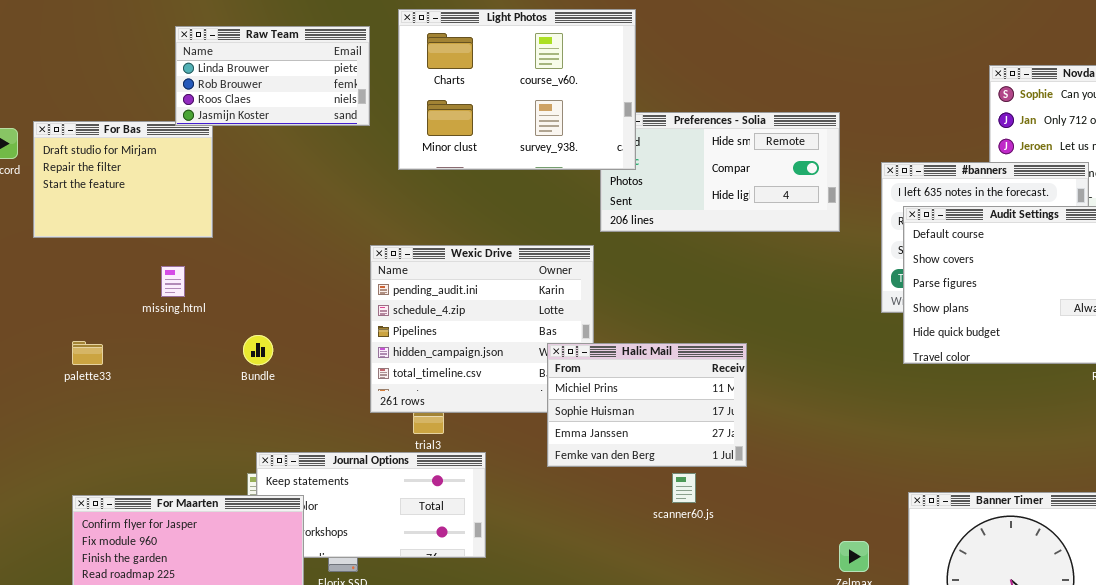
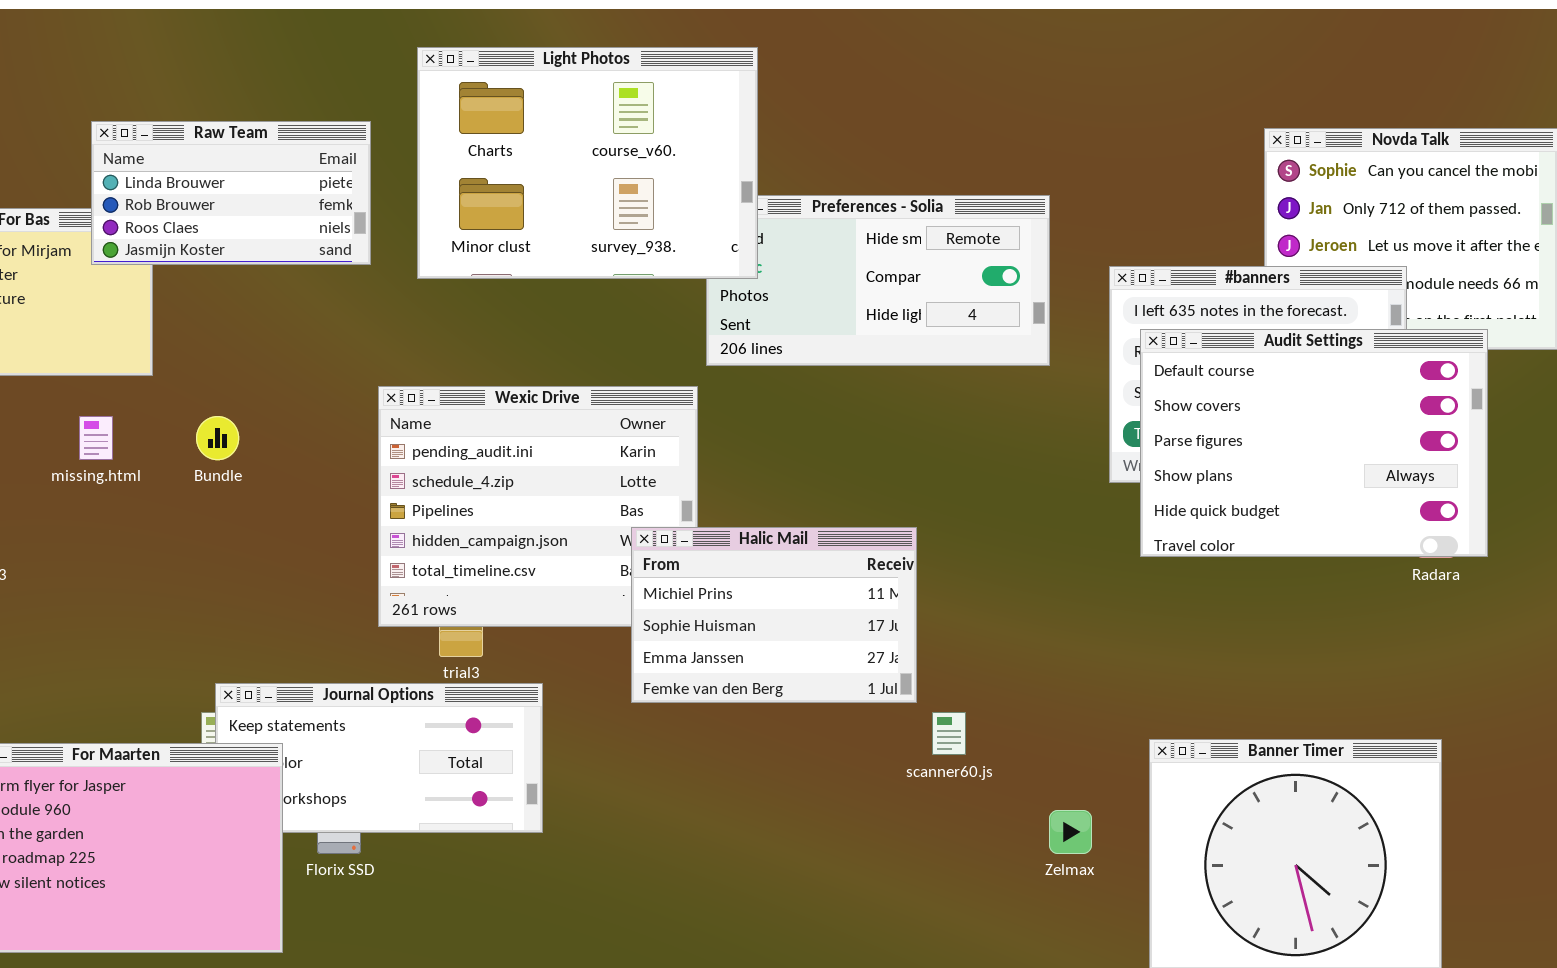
Raw Team: [175,26,370,126] -> [91,121,371,265], moved
Bundle: [243,335,273,365] -> [196,416,239,460], moved
scanner60.js: [672,473,696,503] -> [932,712,966,755], moved

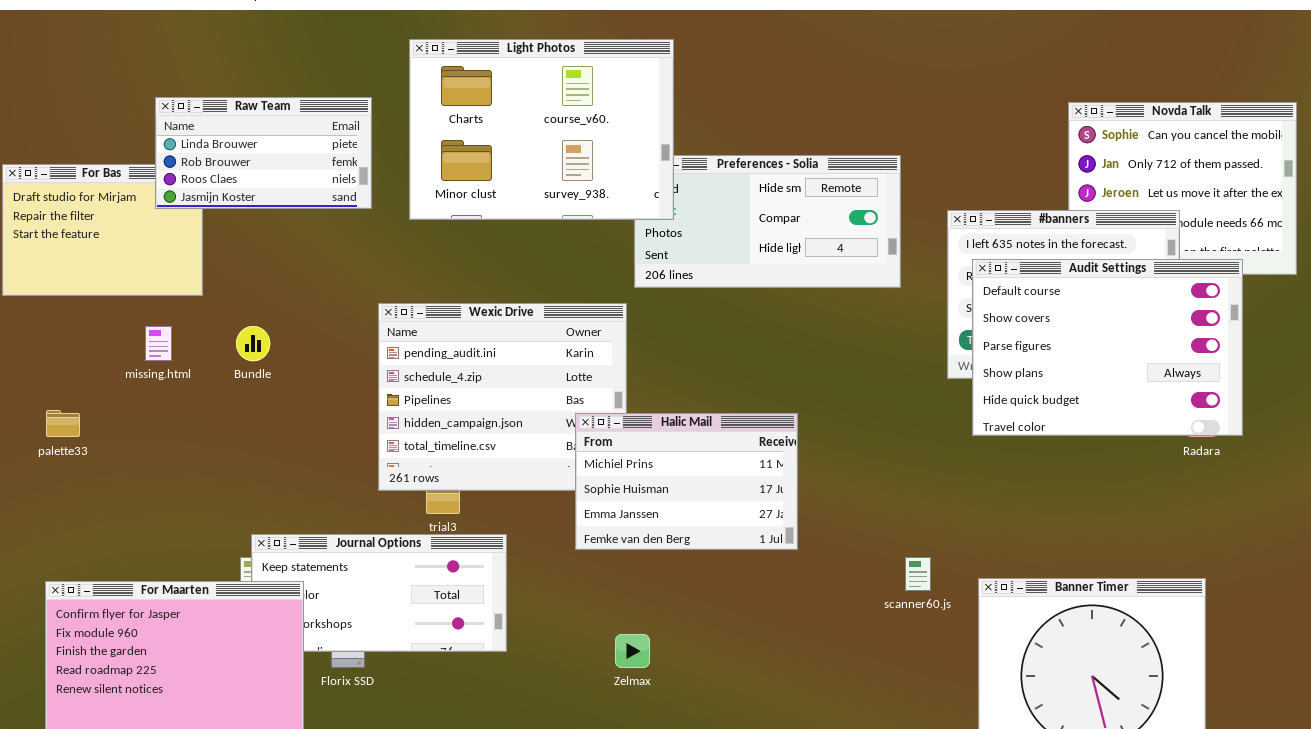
scanner60.js: [932,712,966,755] -> [905,557,931,591], moved
Zelmax: [1049,810,1092,854] -> [615,634,650,668], moved

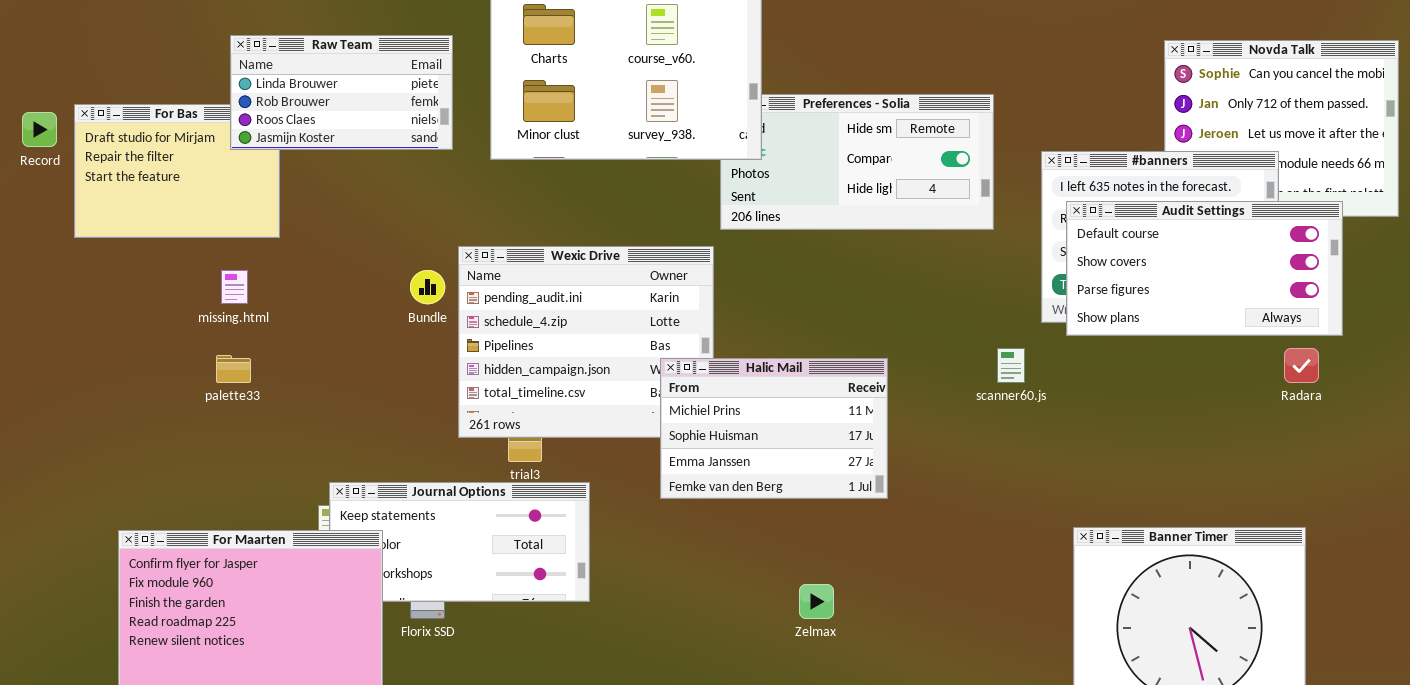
Audit Settings: [972,259,1243,436] -> [1066,201,1343,336], resized
Bundle: [236,326,270,361] -> [410,270,445,304], moved
palette33: [46,410,80,437] -> [216,355,251,383], moved
scanner60.js: [905,557,931,591] -> [997,348,1025,383], moved
Zelmax: [615,634,650,668] -> [799,584,834,619], moved

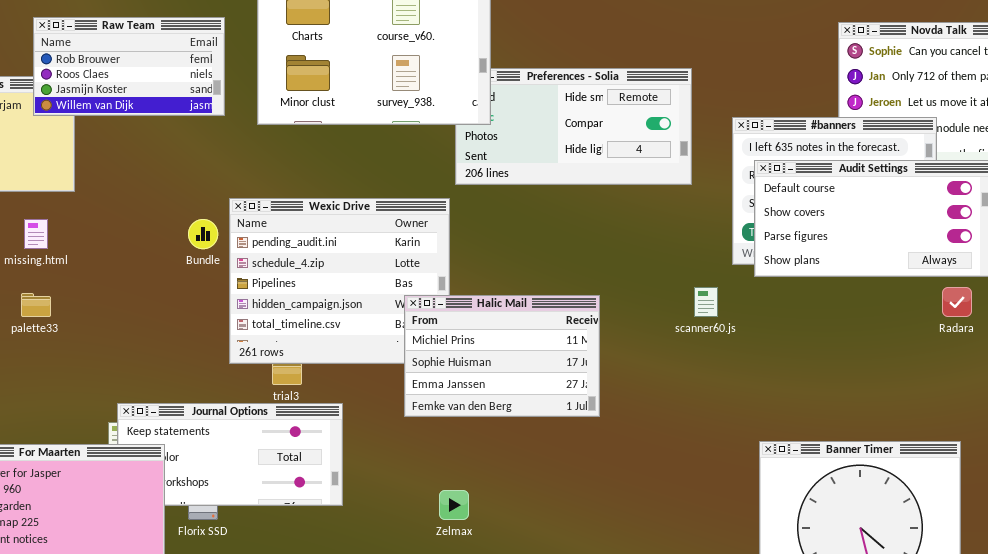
Raw Team: [230,35,453,150] -> [33,17,225,116], scrolled down 1 row
Zelmax: [799,584,834,619] -> [439,490,469,520], moved

